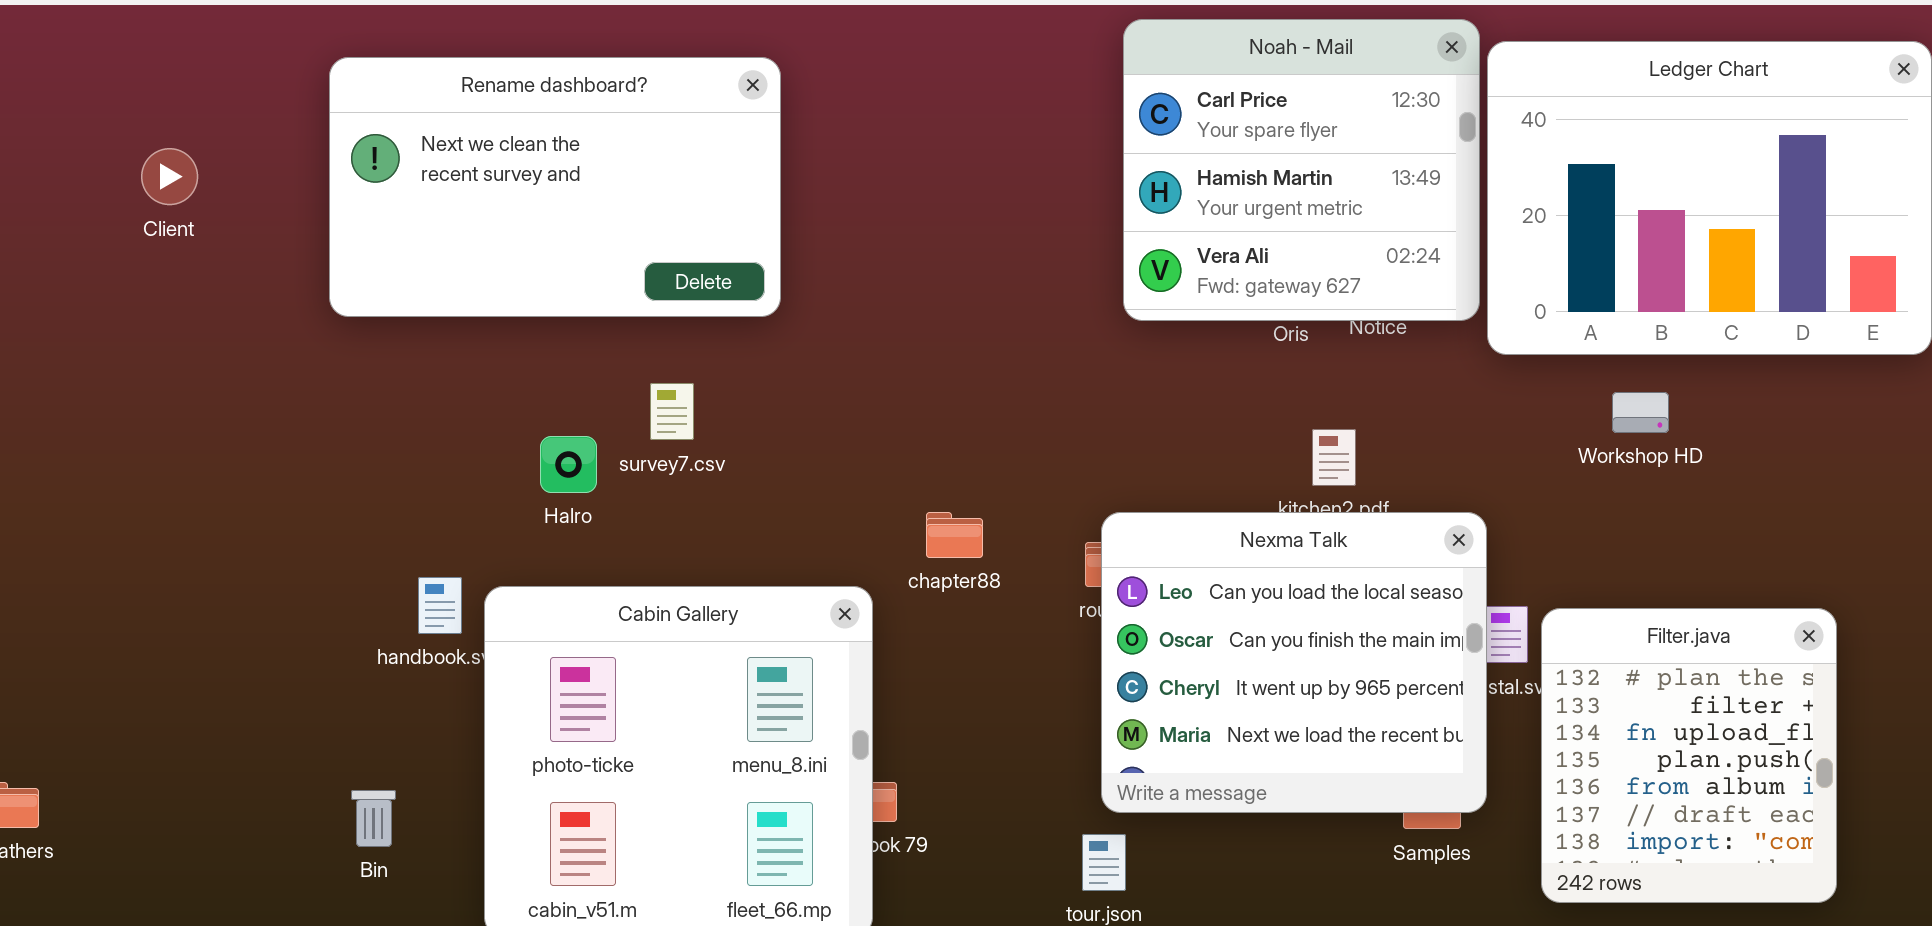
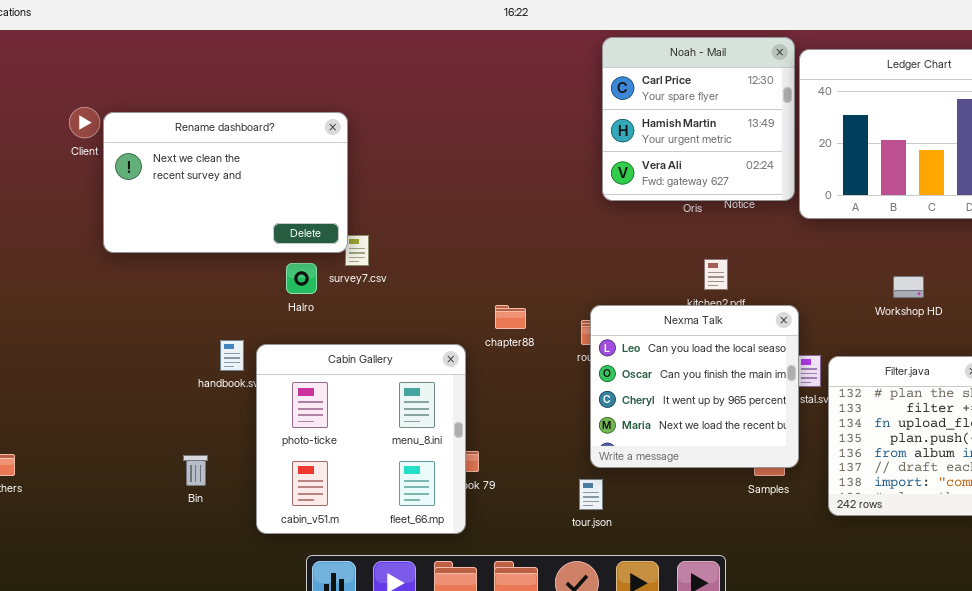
Rename dashboard?: [329,57,781,317] -> [103,112,348,253], moved
Workshop HD: [1612,392,1669,433] -> [893,276,924,298], moved

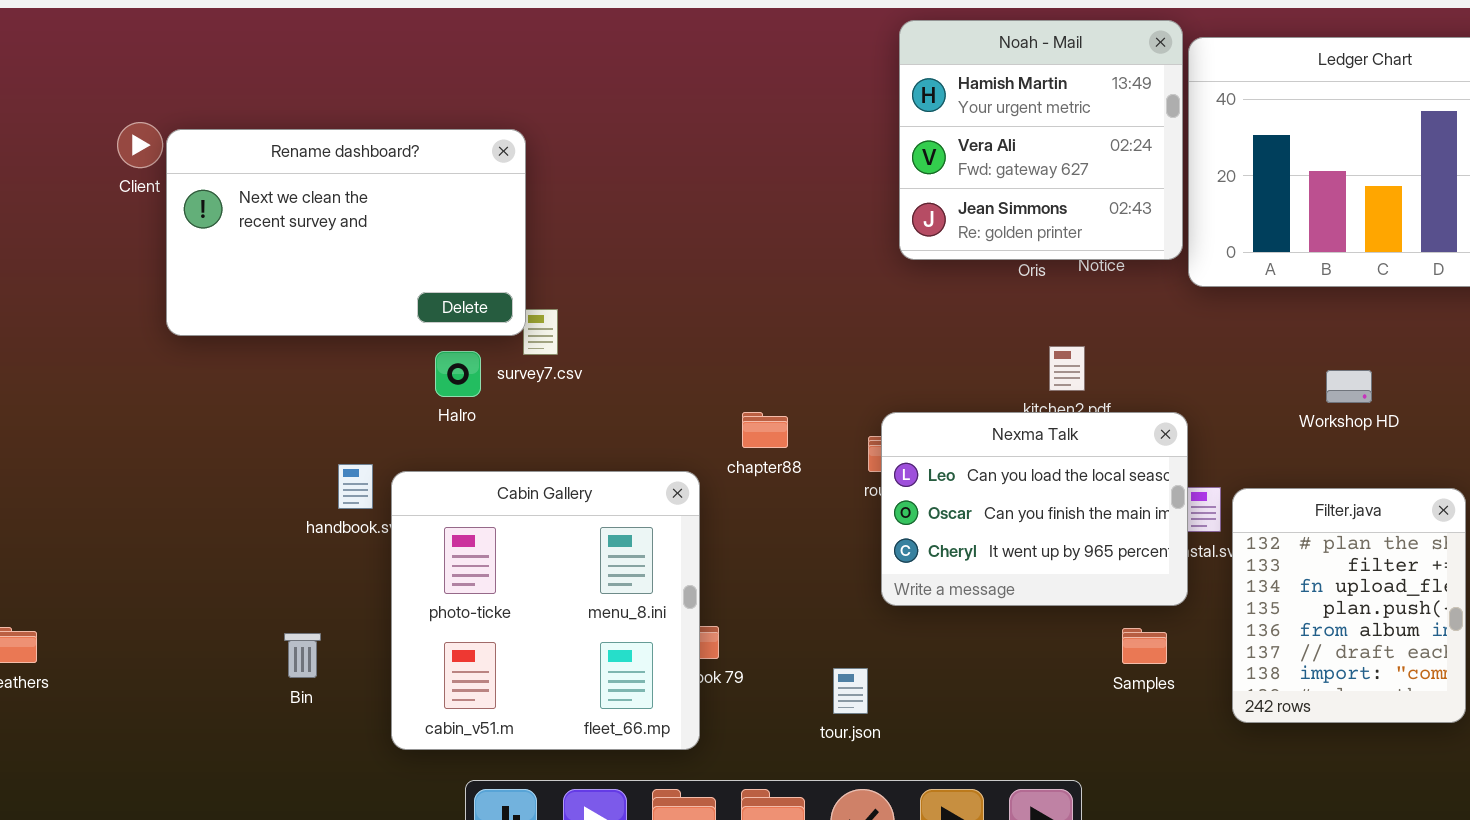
Noah - Mail: [602,37,795,201] -> [899,20,1183,260], scrolled down 1 row
Nexma Talk: [590,305,799,468] -> [881,412,1188,606], resized
tour.json: [579,479,603,510] -> [833,668,868,714], moved

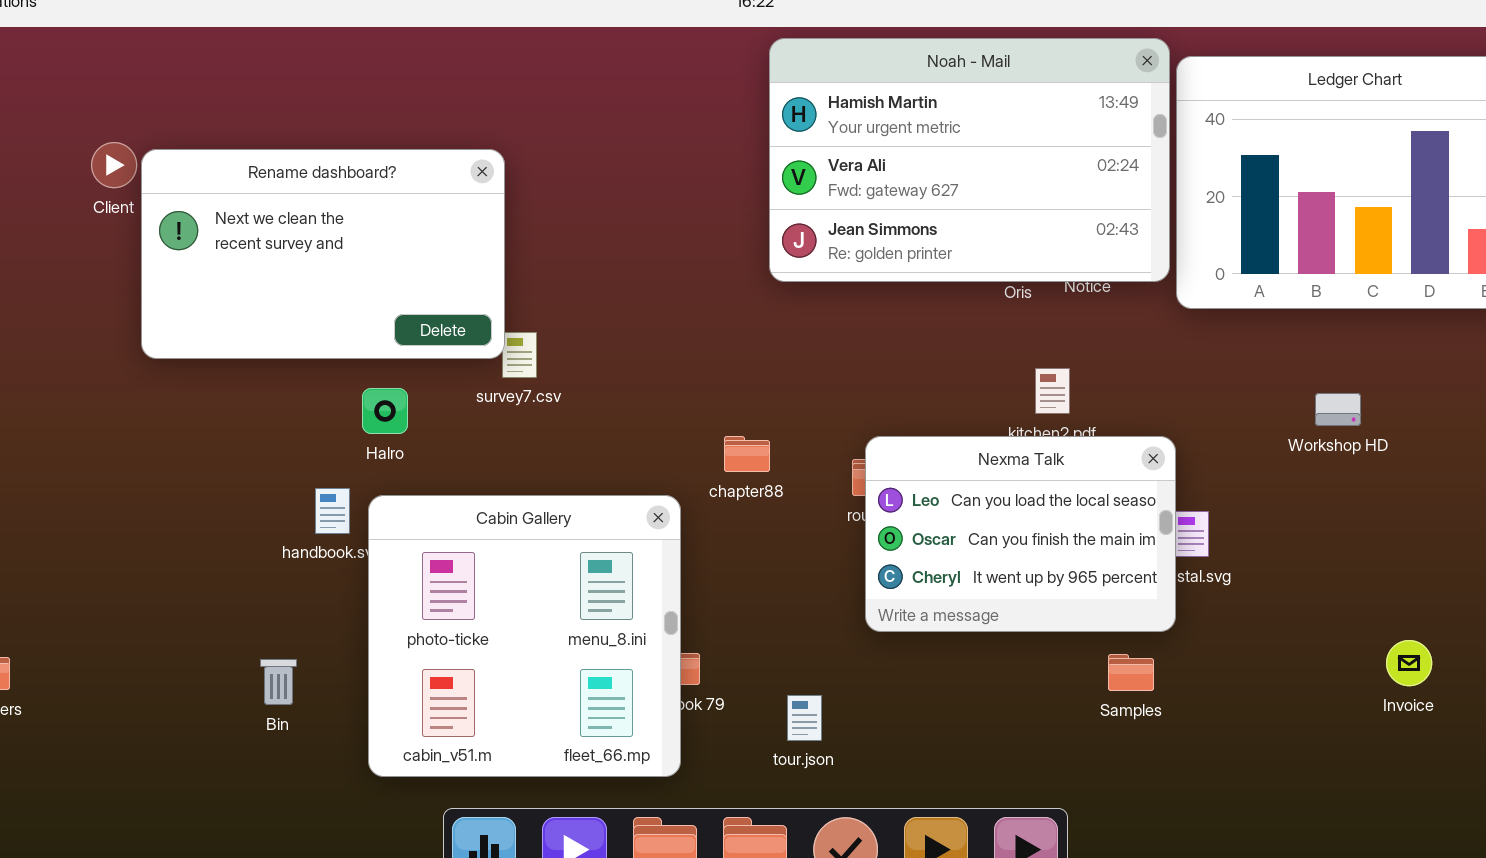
Noah - Mail: [899,20,1183,260] -> [769,38,1170,282], resized
Halro: [435,351,481,397] -> [362,388,408,434], moved
Filter.java: [1232,488,1466,723] -> none, closed
tour.json: [833,668,868,714] -> [787,695,822,741], moved

